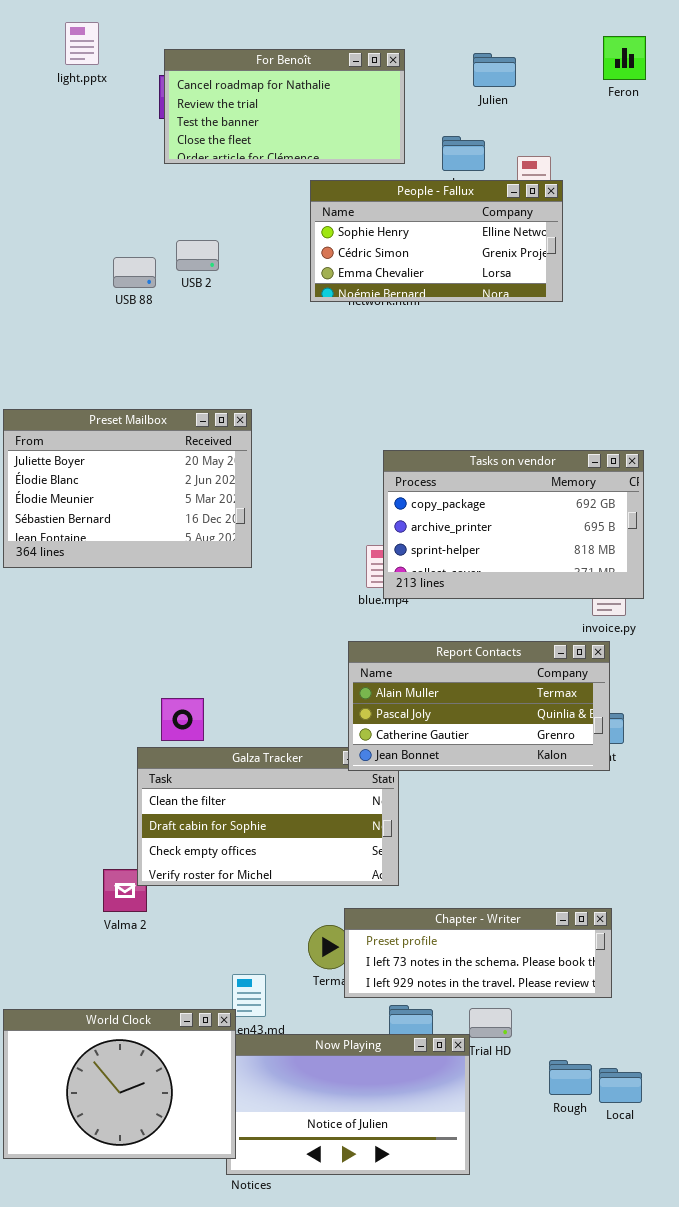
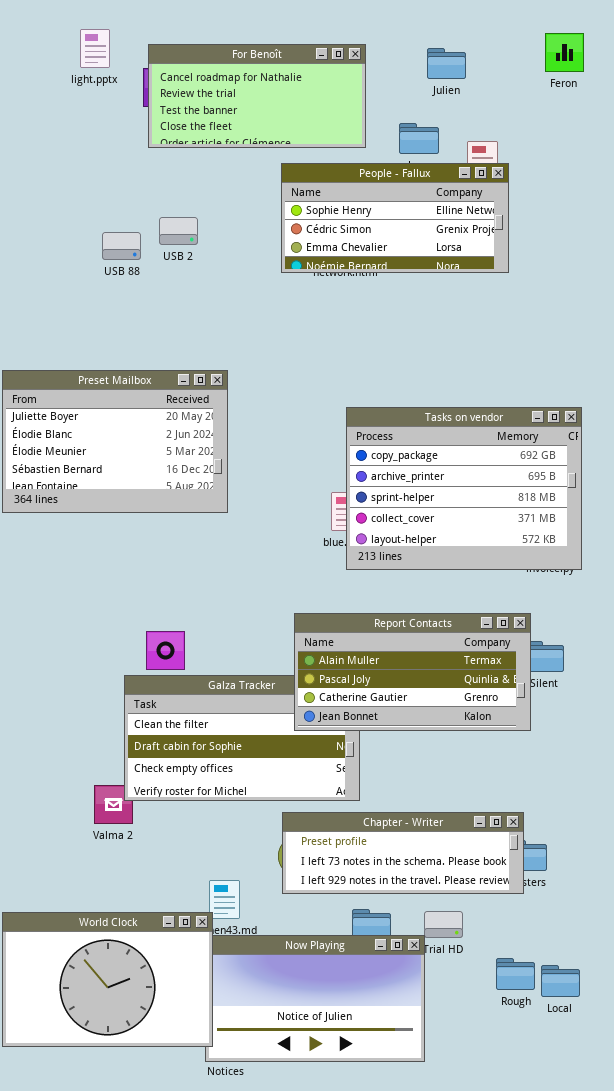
light.pptx: [65,22,99,65] -> [80,29,110,68], moved
Tasks on vendor: [383,450,644,599] -> [346,407,582,570], resized
Report Contacts: [348,641,610,771] -> [294,613,531,731], moved
Chapter - Writer: [344,908,612,998] -> [282,812,524,894], moved

